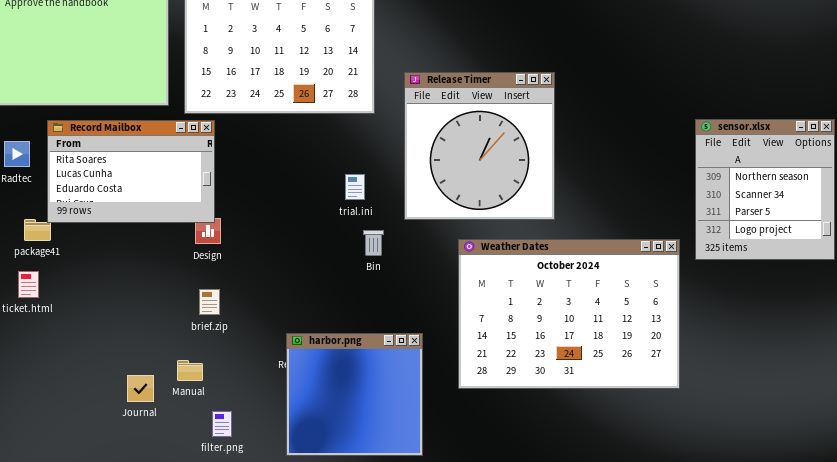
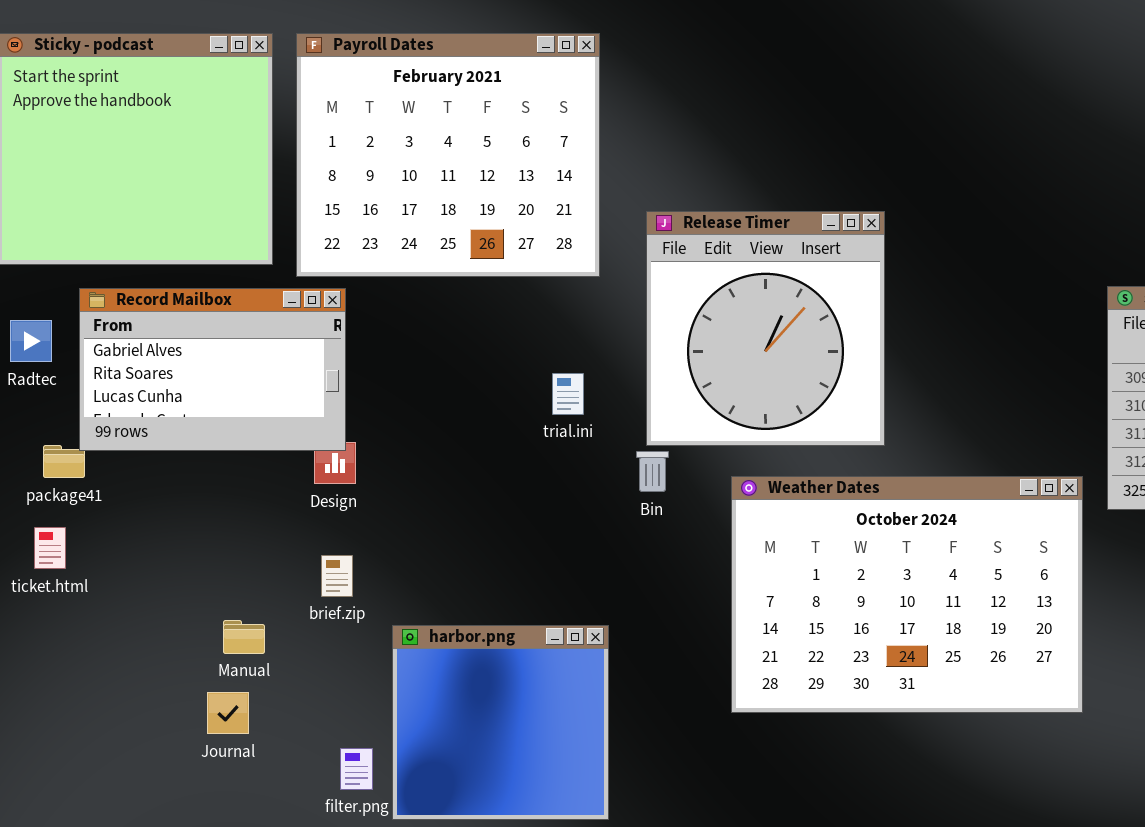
Record Mailbox: [47,120,215,223] -> [79,288,346,451], scrolled up 1 row
Bin: [363,230,384,256] -> [636,451,669,492], moved
harbor.png: [286,333,423,456] -> [392,625,609,820], moved
Manual: [177,360,203,381] -> [223,620,265,654], moved

